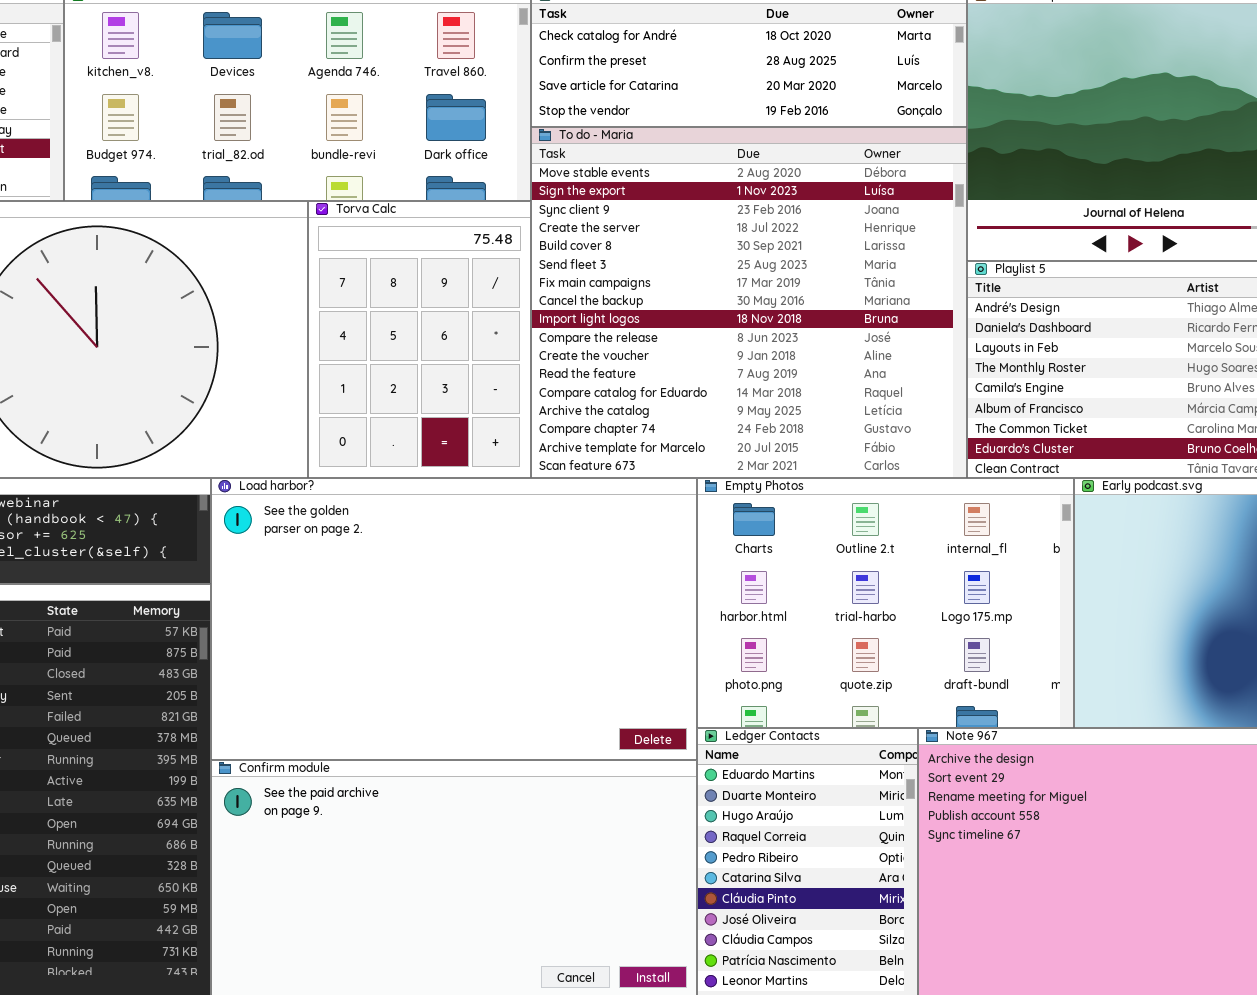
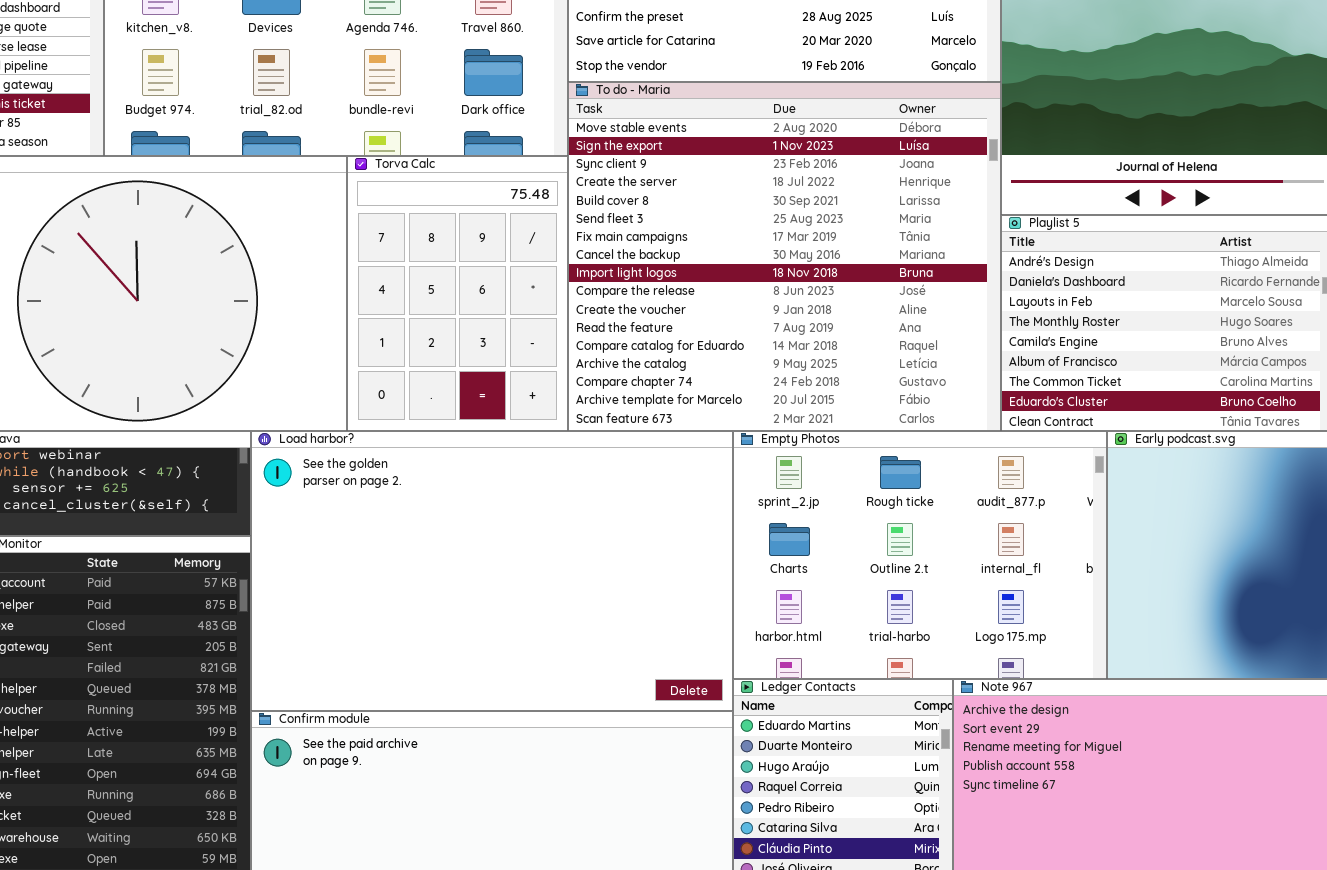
Empty Photos: [697,478,1074,728] -> [733,431,1107,679], scrolled up 1 row

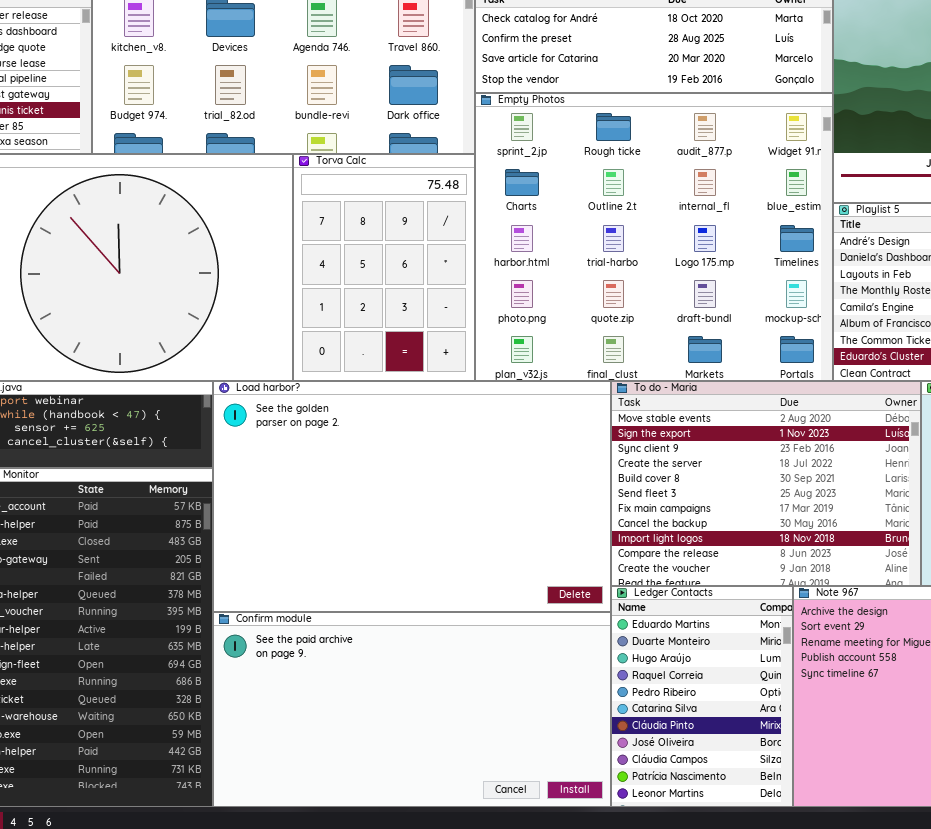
To do - Maria: [568,82,1001,431] -> [611,381,921,586], moved, resized
Empty Photos: [733,431,1107,679] -> [475,93,833,381], moved, resized

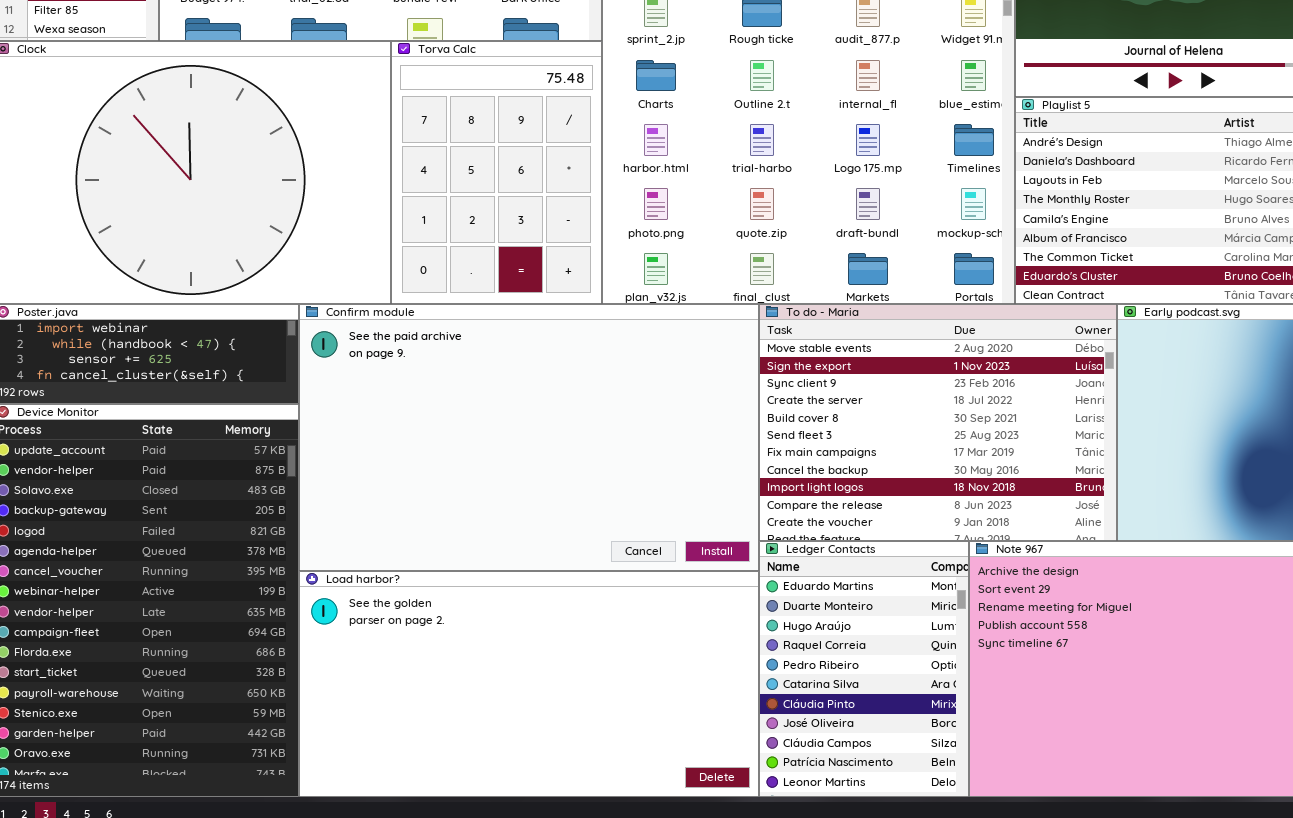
Load harbor?: [213,381,611,612] -> [299,571,759,797], moved, resized
Confirm module: [213,612,611,807] -> [299,304,759,571], moved, resized

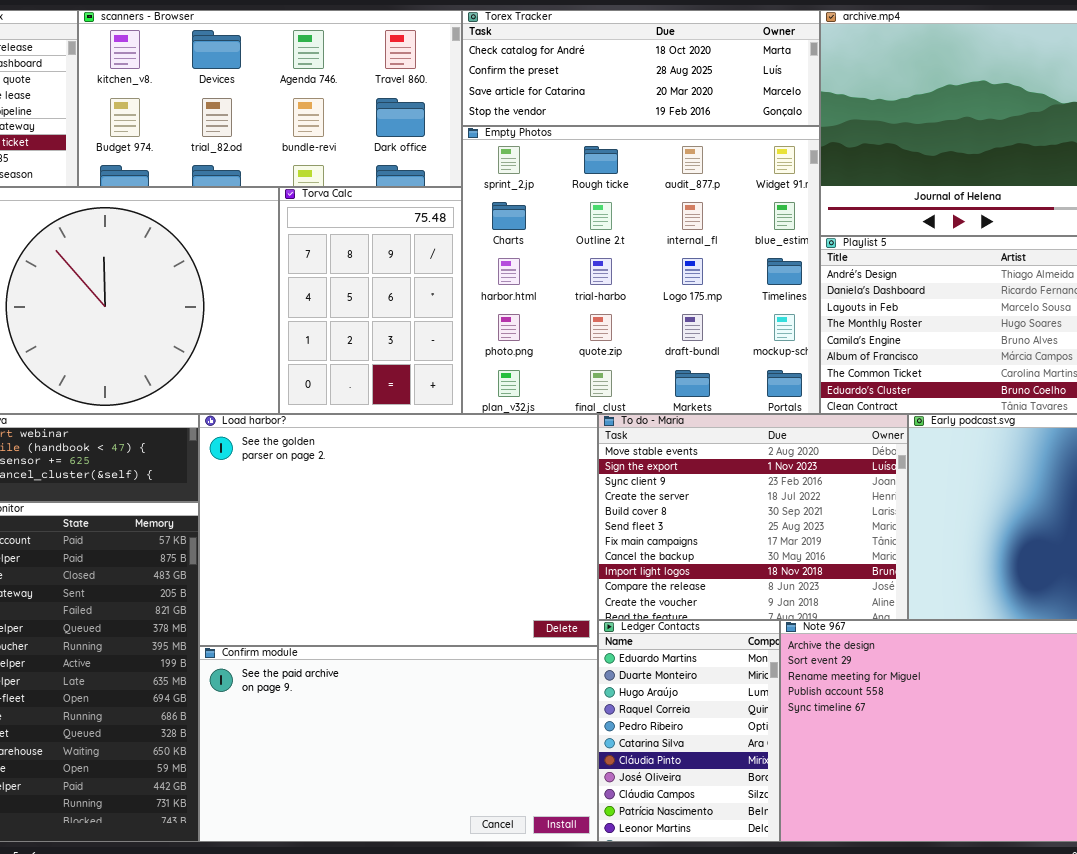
Confirm module: [299,304,759,571] -> [199,646,598,842], moved, resized
Load harbor?: [299,571,759,797] -> [199,414,598,646], moved, resized

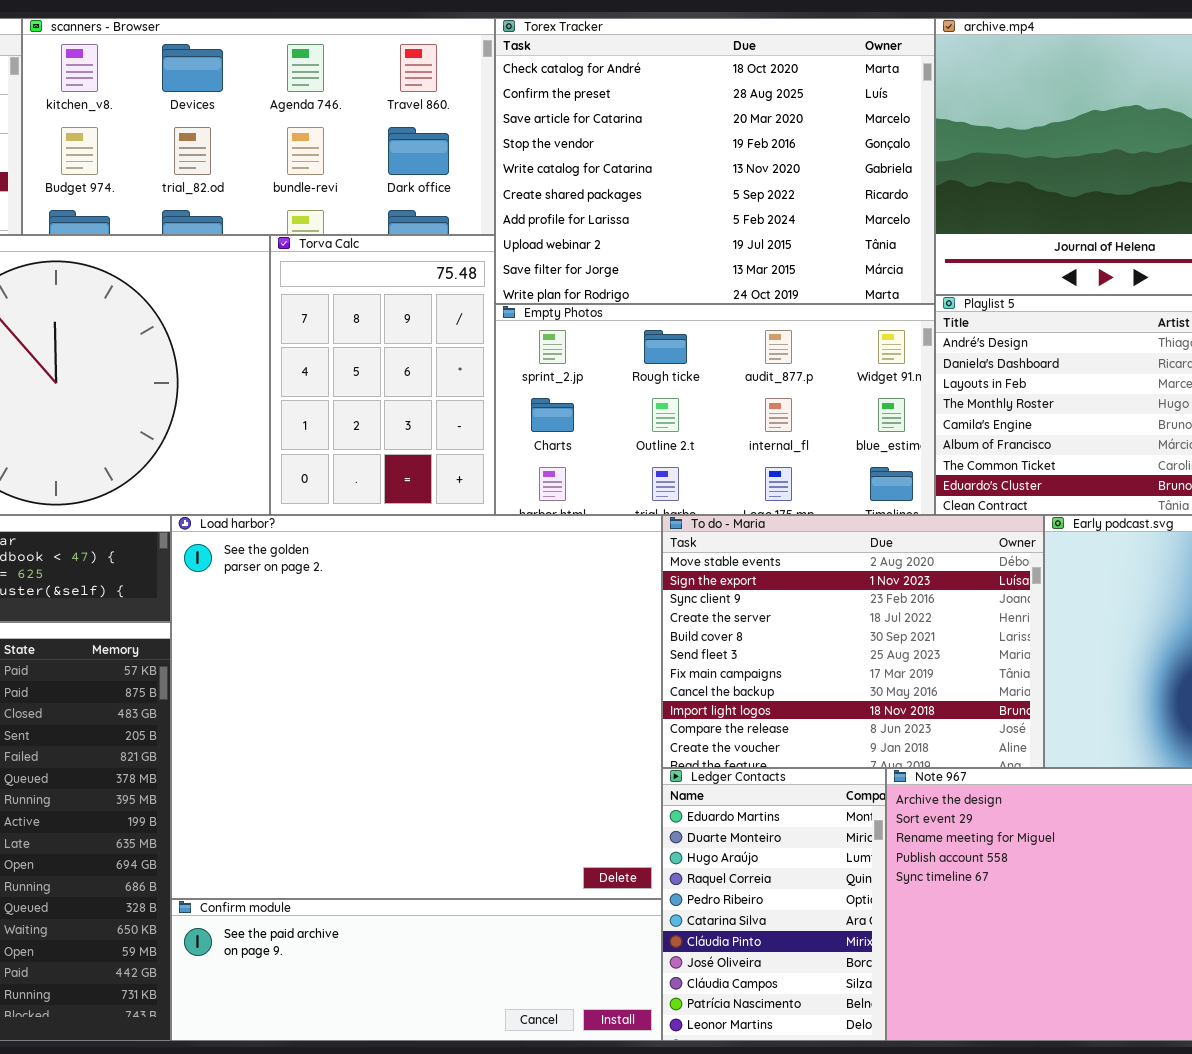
Torex Tracker: [462,10,820,126] -> [495,18,935,304], resized
Empty Photos: [462,126,820,414] -> [495,304,935,515], resized
Load harbor?: [199,414,598,646] -> [171,515,662,899], resized
Confirm module: [199,646,598,842] -> [171,899,662,1041], resized

